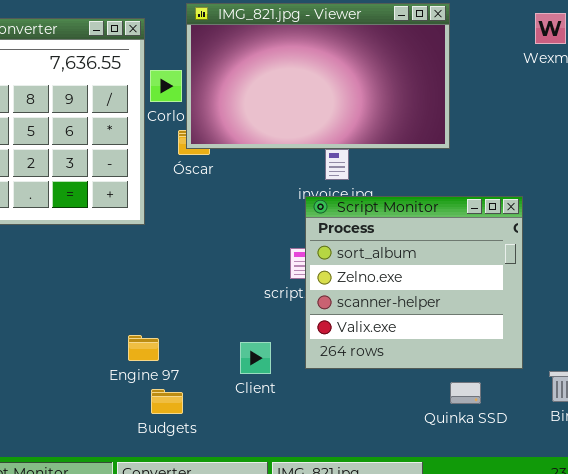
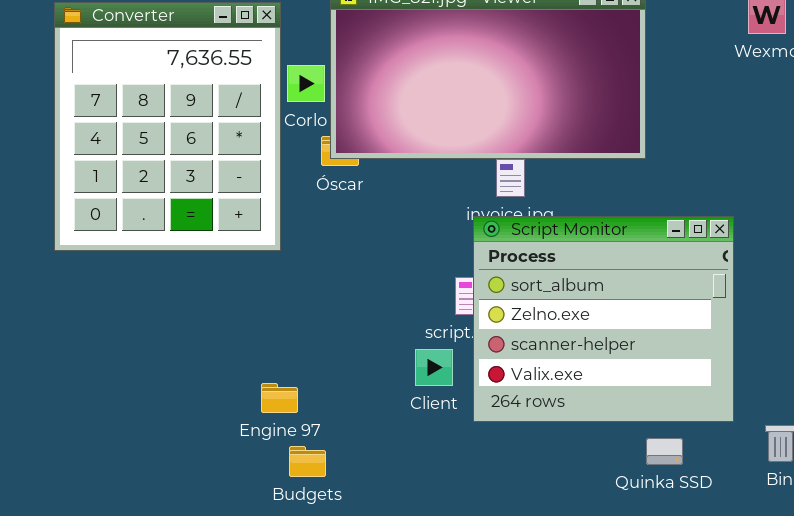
Client: [240,342,271,374] -> [415,349,453,386], moved

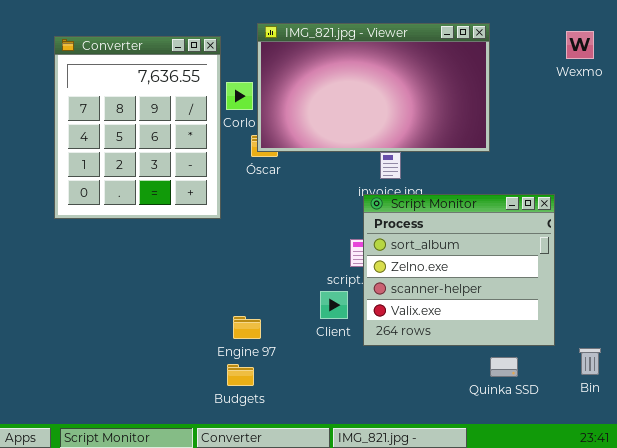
Engine 97: [261,383,298,413] -> [233,316,261,339], moved

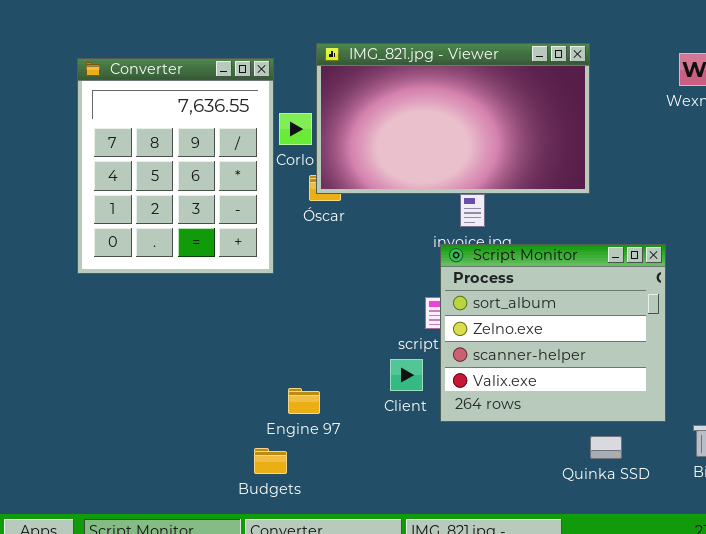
Budgets: [227,364,254,386] -> [254,448,287,474], moved

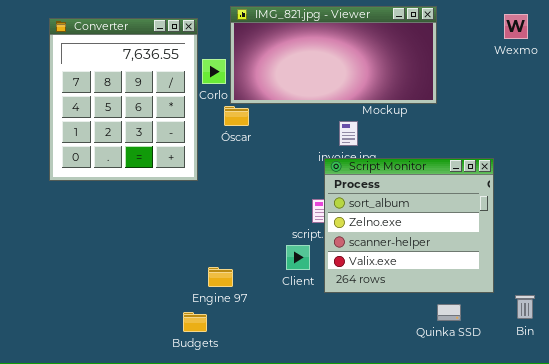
IMG_821.jpg - Viewer: [316,43,590,194] -> [230,6,437,104], resized

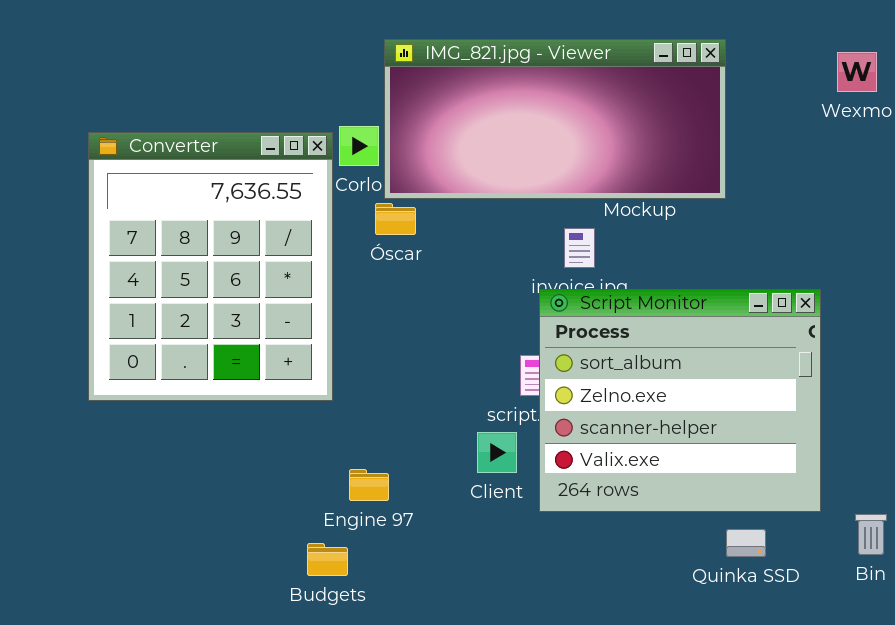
Converter: [49,18,198,181] -> [88,132,333,401], moved

